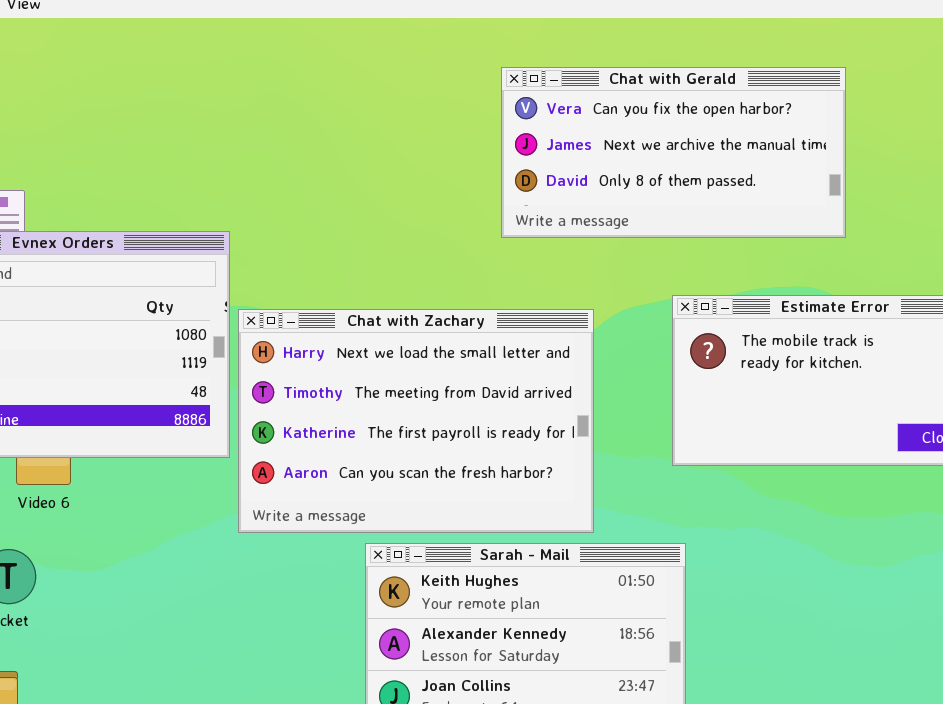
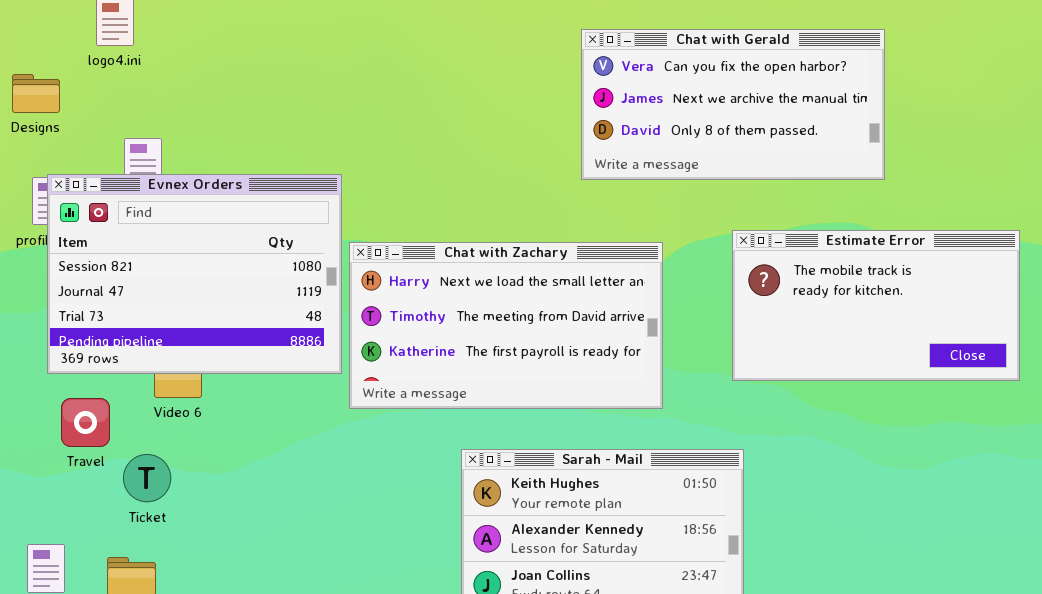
Chat with Zachary: [238,309,594,533] -> [349,242,663,409], resized

